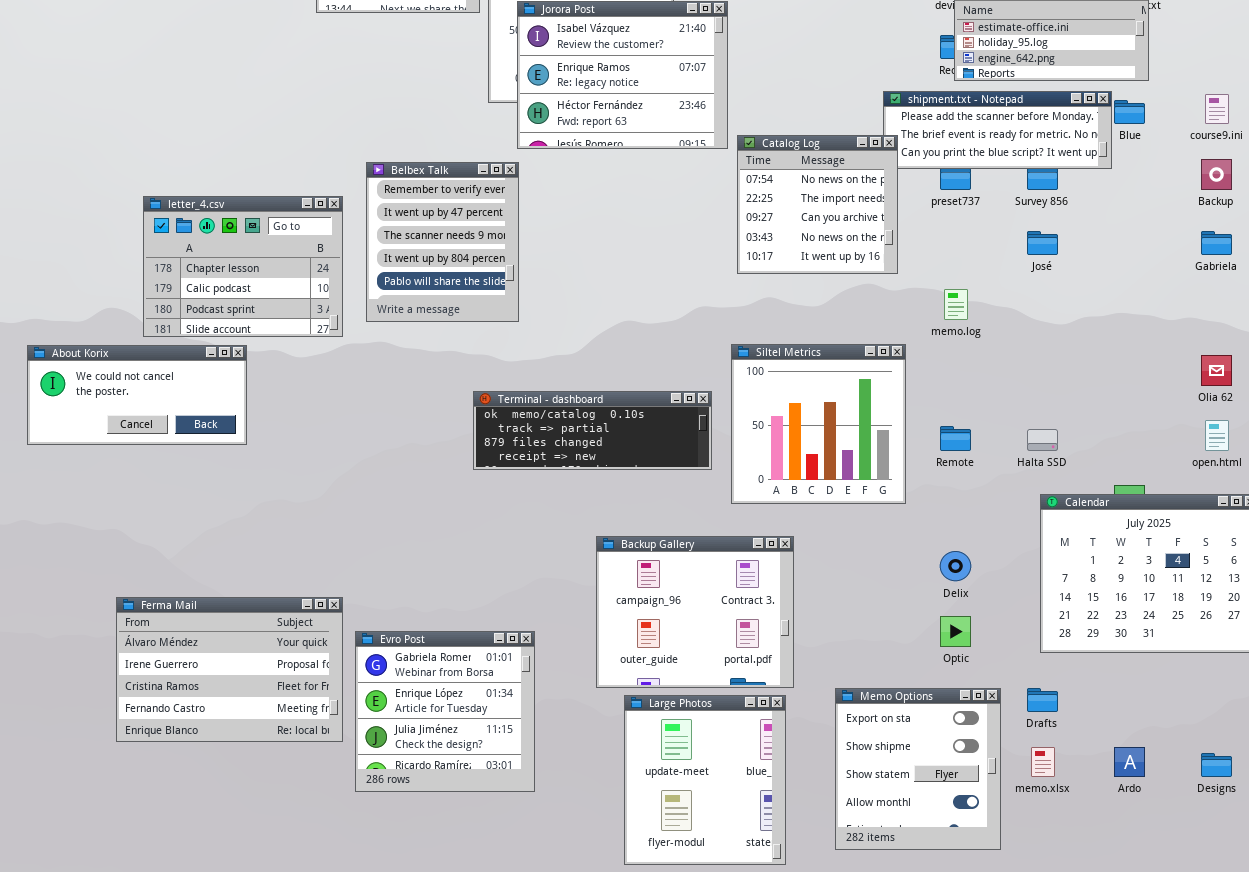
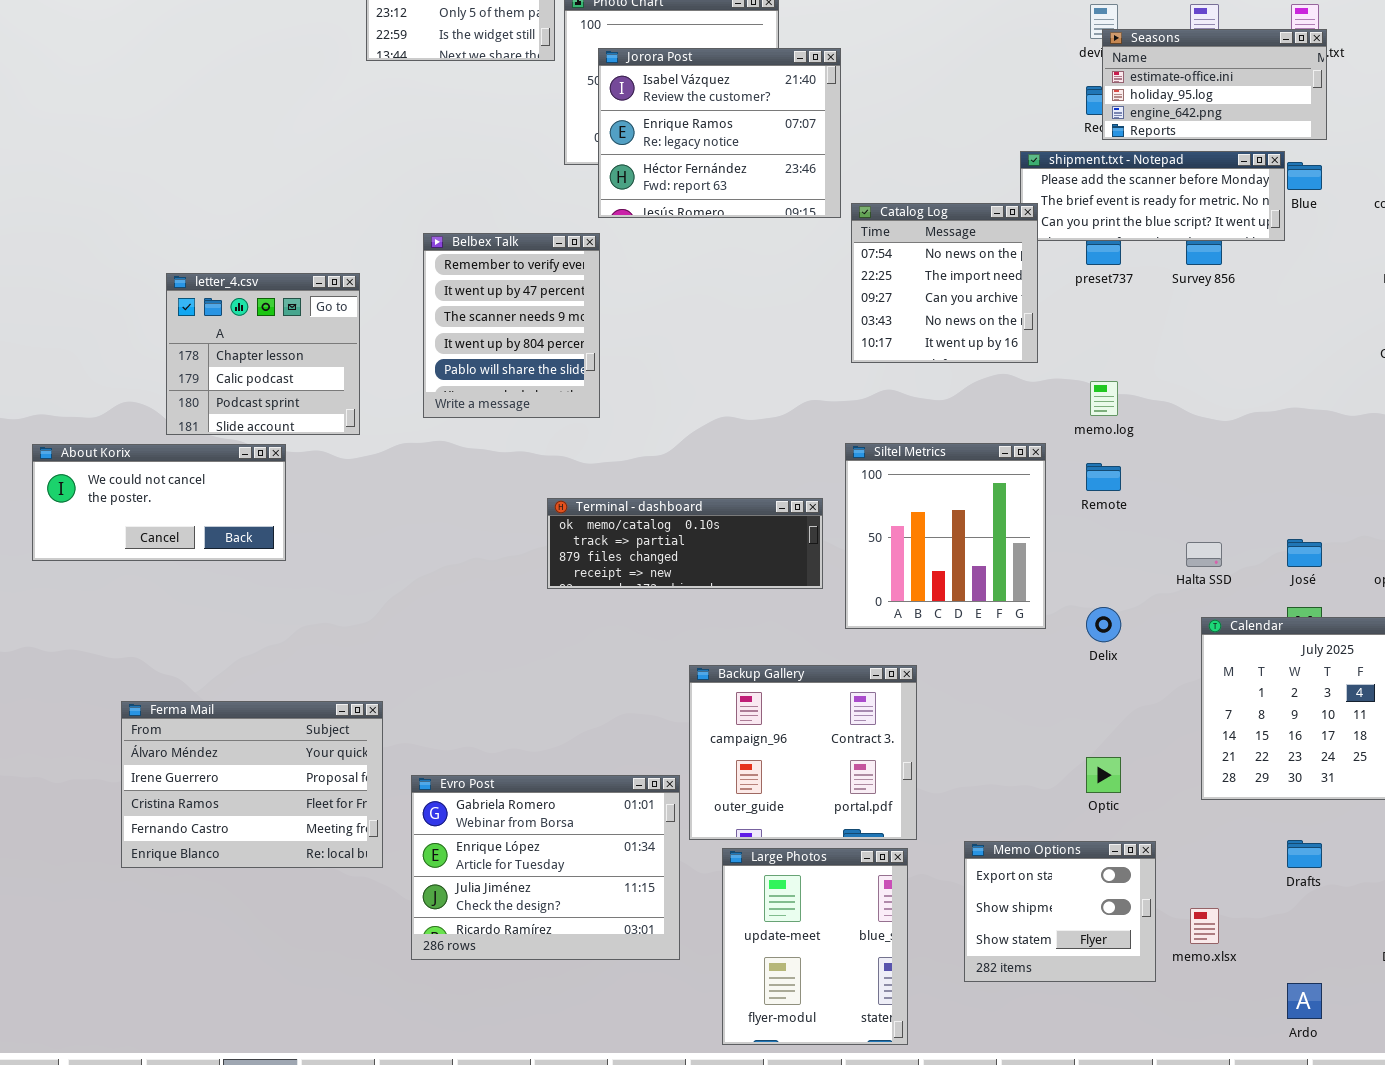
letter_4.csv: [143,196,343,337] -> [166,273,360,435], resized
José: [1027,231,1058,255] -> [1287,539,1322,567], moved
Remote: [940,426,971,451] -> [1086,463,1121,491], moved
Delix: [940,551,971,581] -> [1086,607,1121,642], moved
Ferma Mail: [116,597,343,742] -> [121,701,383,868], moved
Evro Post: [355,631,535,792] -> [411,775,680,960], resized
Drafts: [1027,688,1058,712] -> [1287,840,1322,868], moved
Memo Options: [835,688,1001,850] -> [964,841,1156,982], resized
Ardo: [1114,747,1145,777] -> [1287,983,1322,1019], moved

